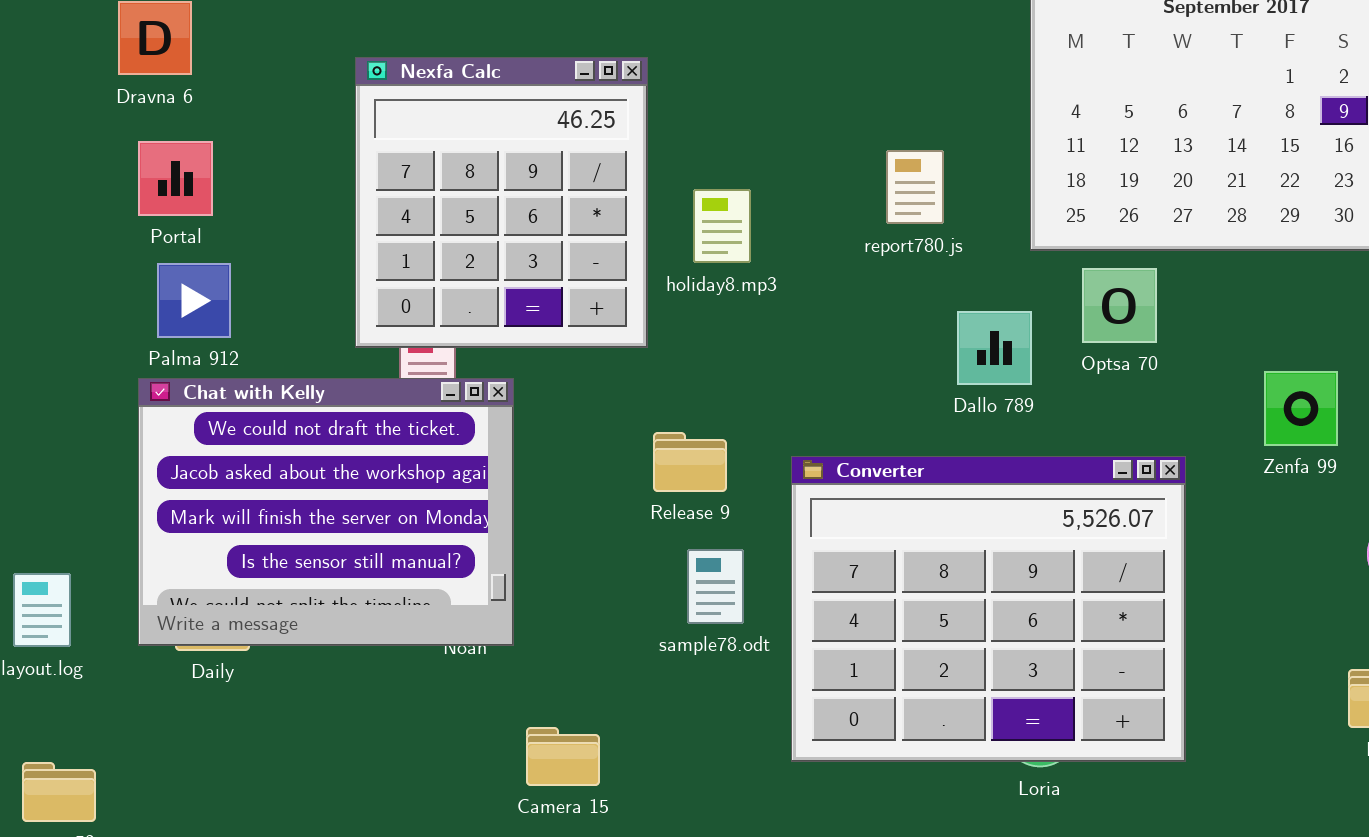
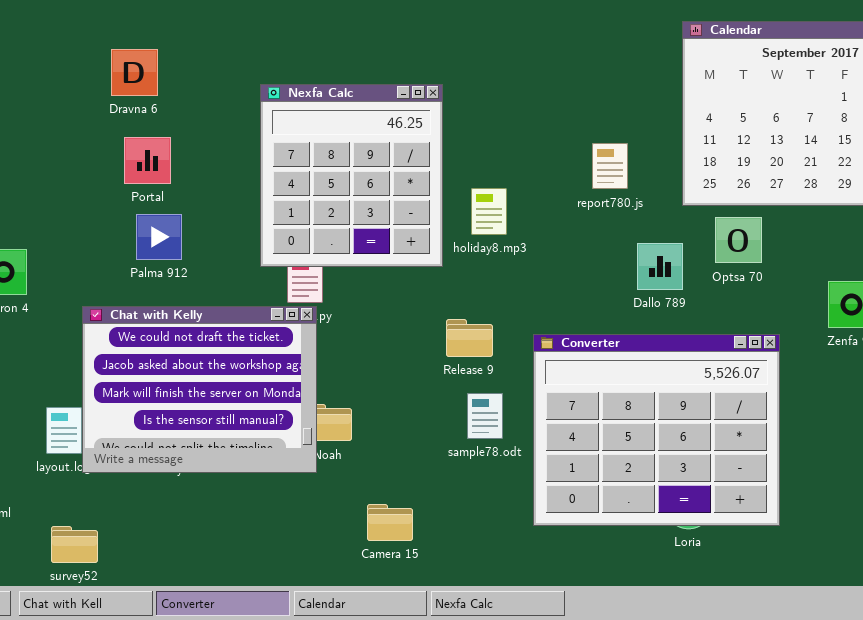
holiday8.mp3: [693,189,751,263] -> [471,188,507,235], moved
Chat with Kelly: [138,378,514,646] -> [82,306,317,473], moved

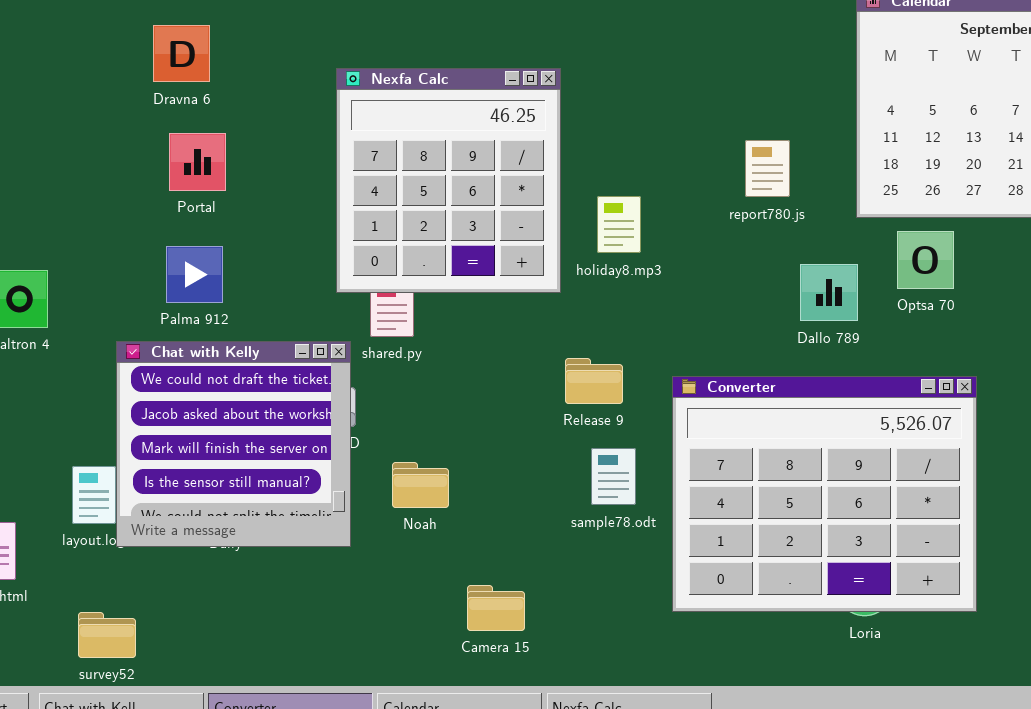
Palma 912: [136,214,182,260] -> [166,246,223,303], moved
Chat with Kelly: [82,306,317,473] -> [116,341,351,547], resized

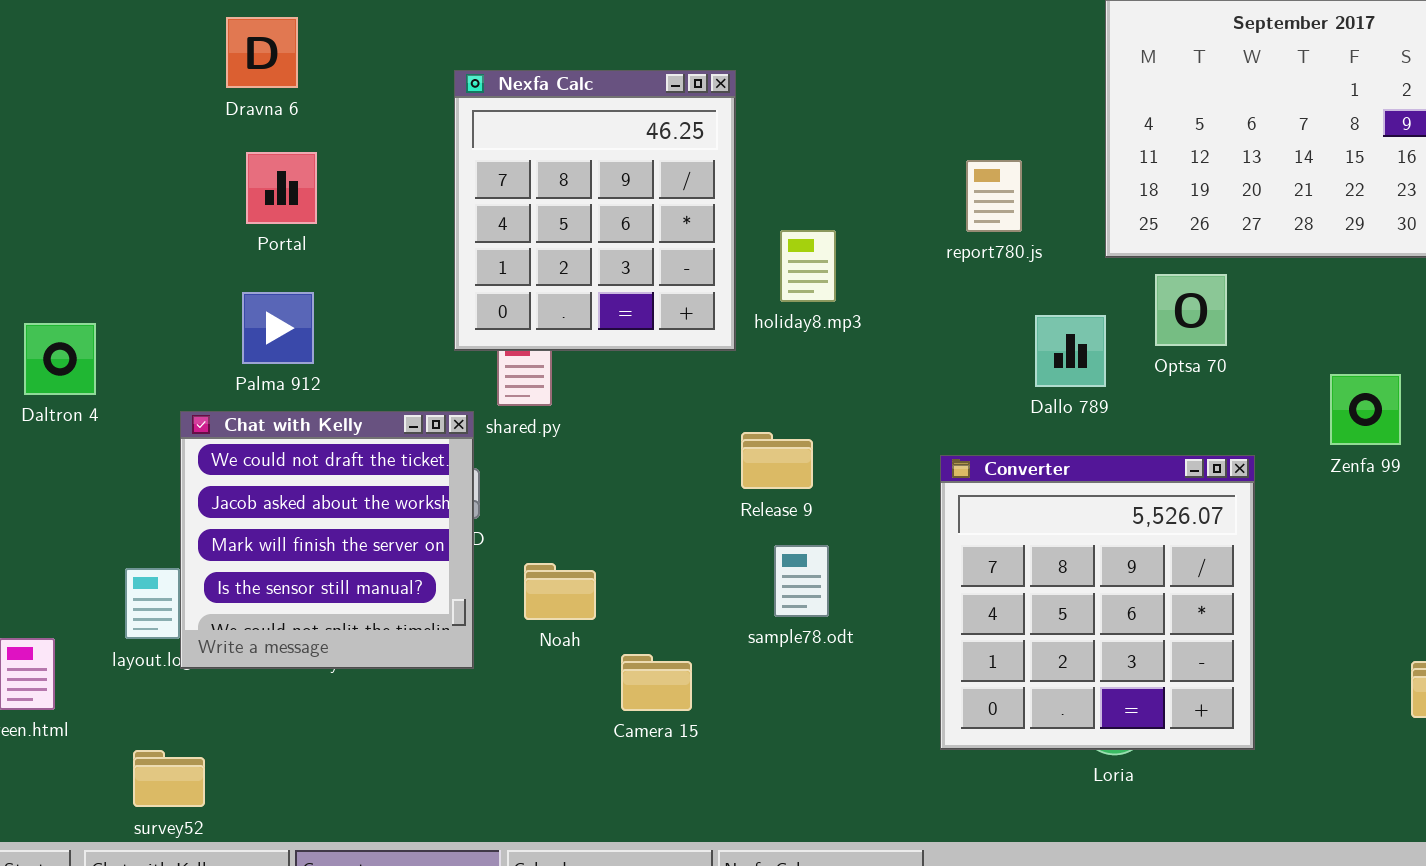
Converter: [672,376,977,612] -> [940,455,1255,750], resized
Camera 15: [467,585,525,631] -> [621,654,692,711], moved

